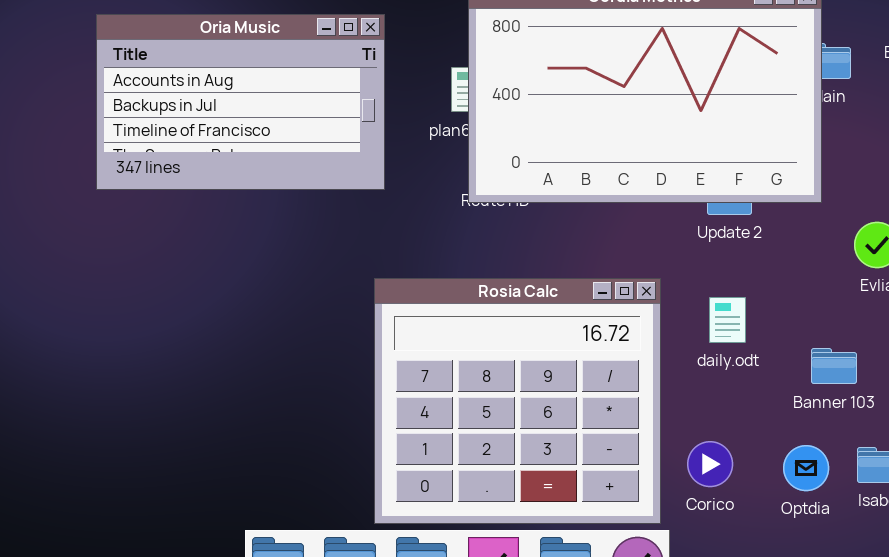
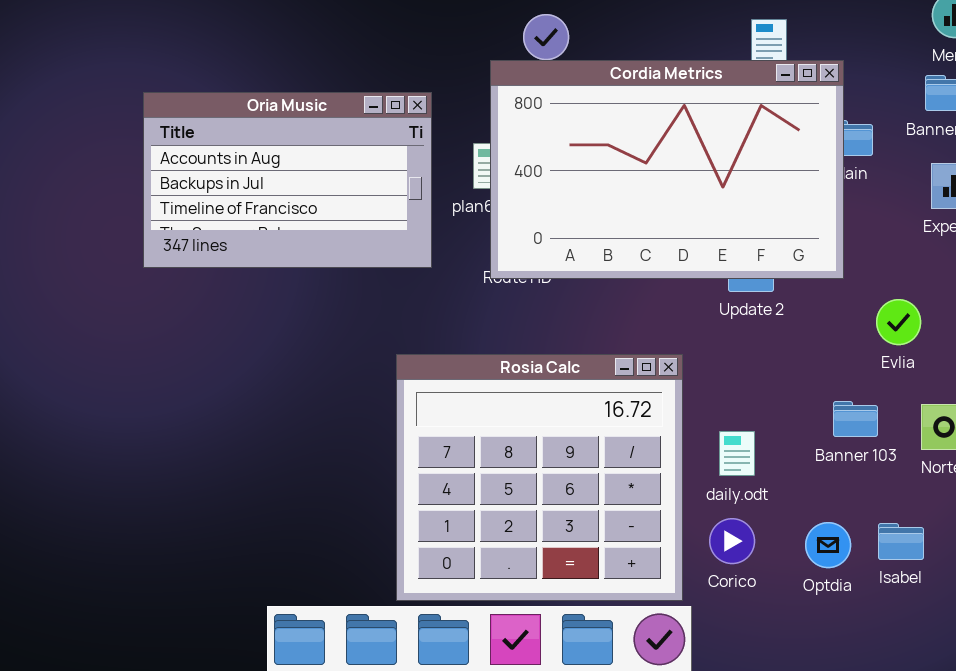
Oria Music: [96,14,385,190] -> [143,92,432,268], moved
daily.odt: [709,297,746,343] -> [719,431,755,476], moved
Banner 103: [811,348,857,384] -> [833,401,878,437], moved

